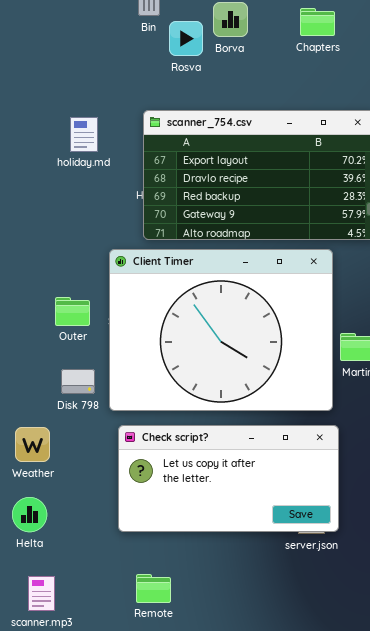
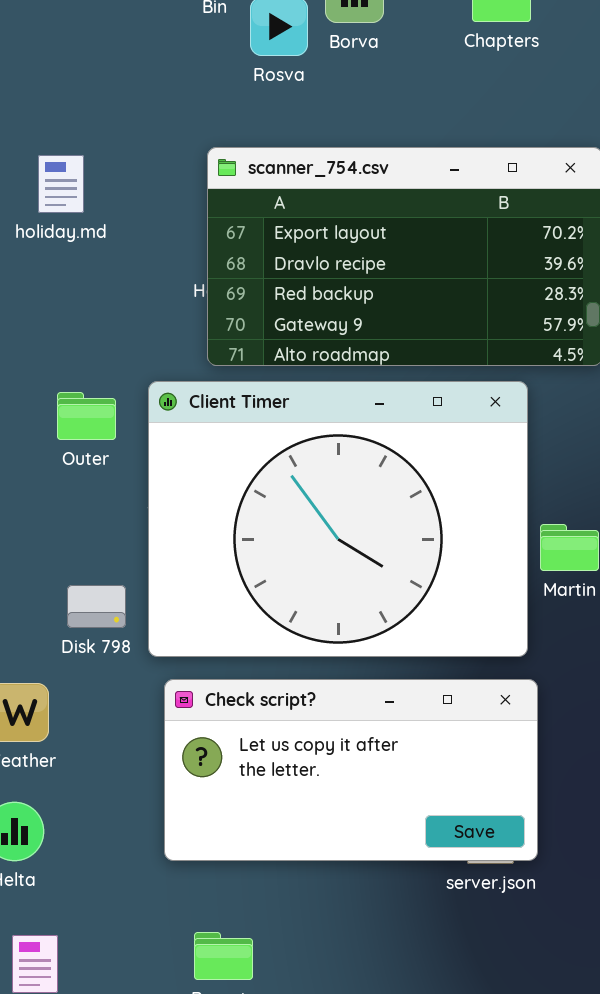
holiday.md: [70,117,98,152] -> [38,155,84,213], moved
Outer: [55,297,90,326] -> [57,392,116,440], moved

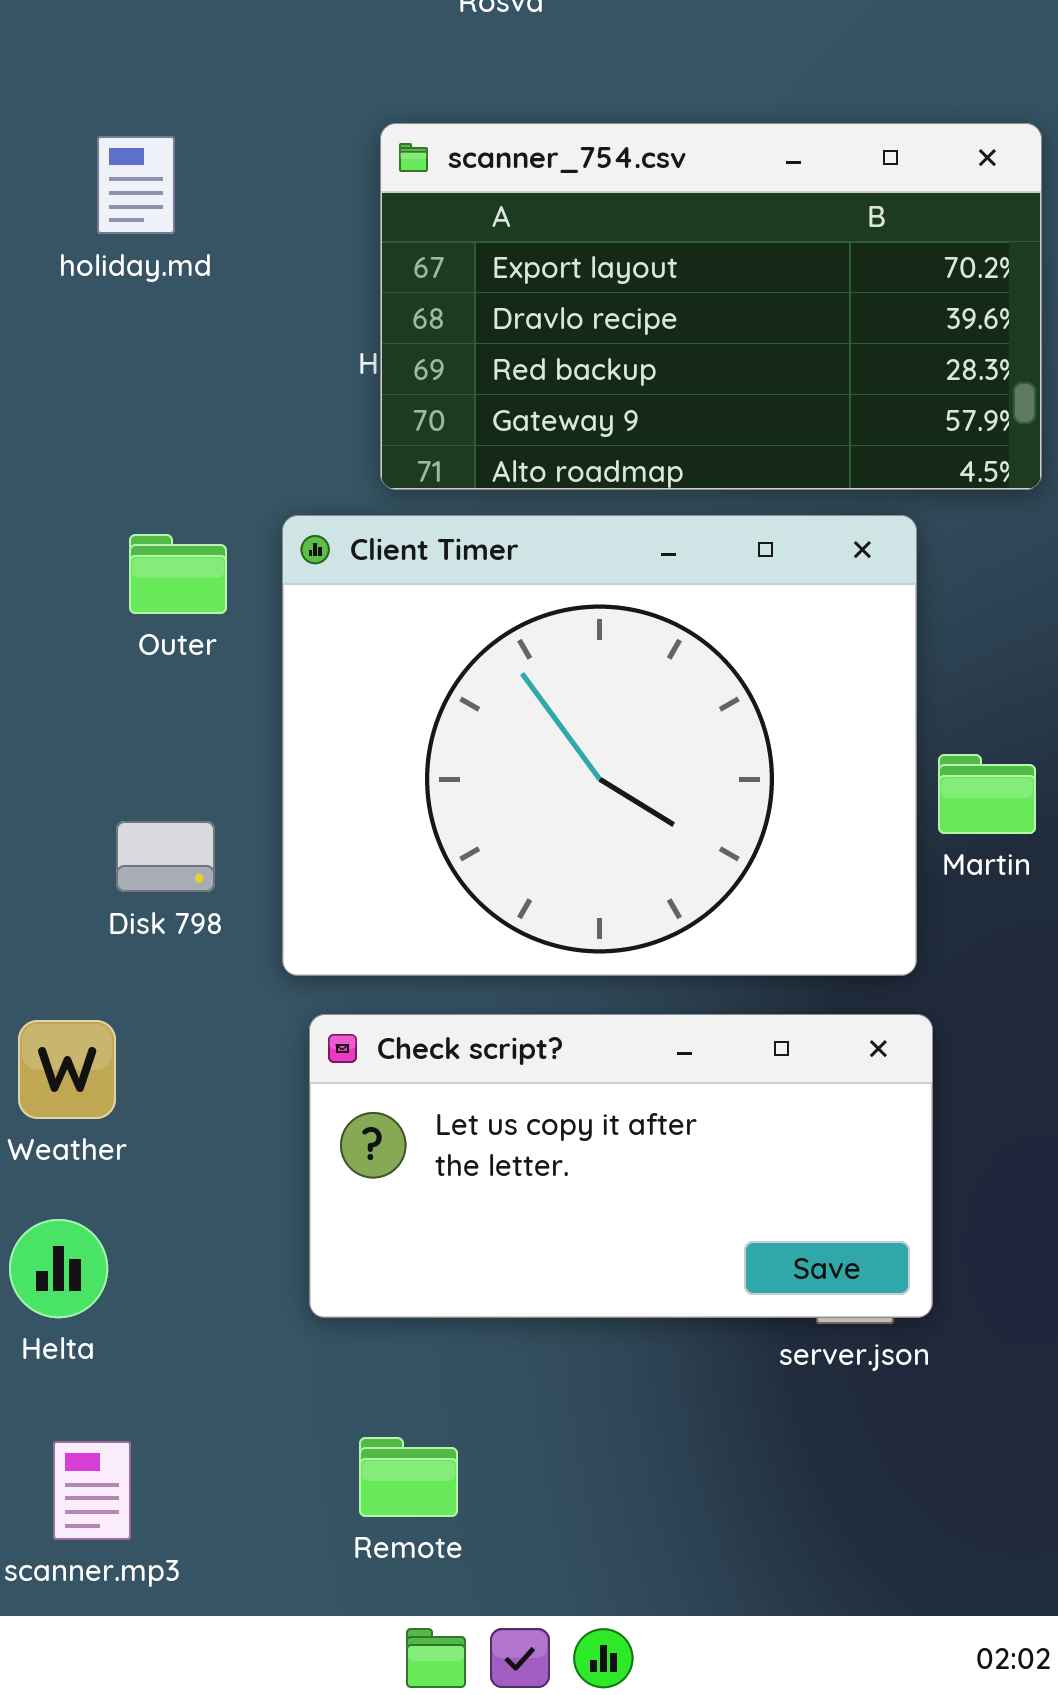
Disk 798: [67,585,126,628] -> [116,821,215,892], moved

